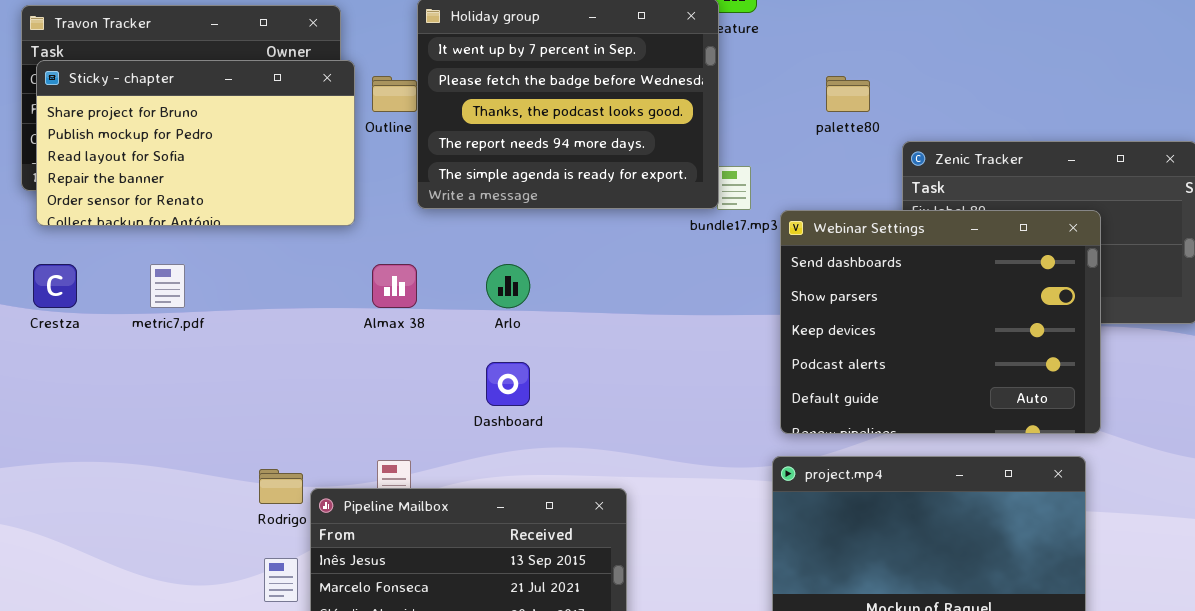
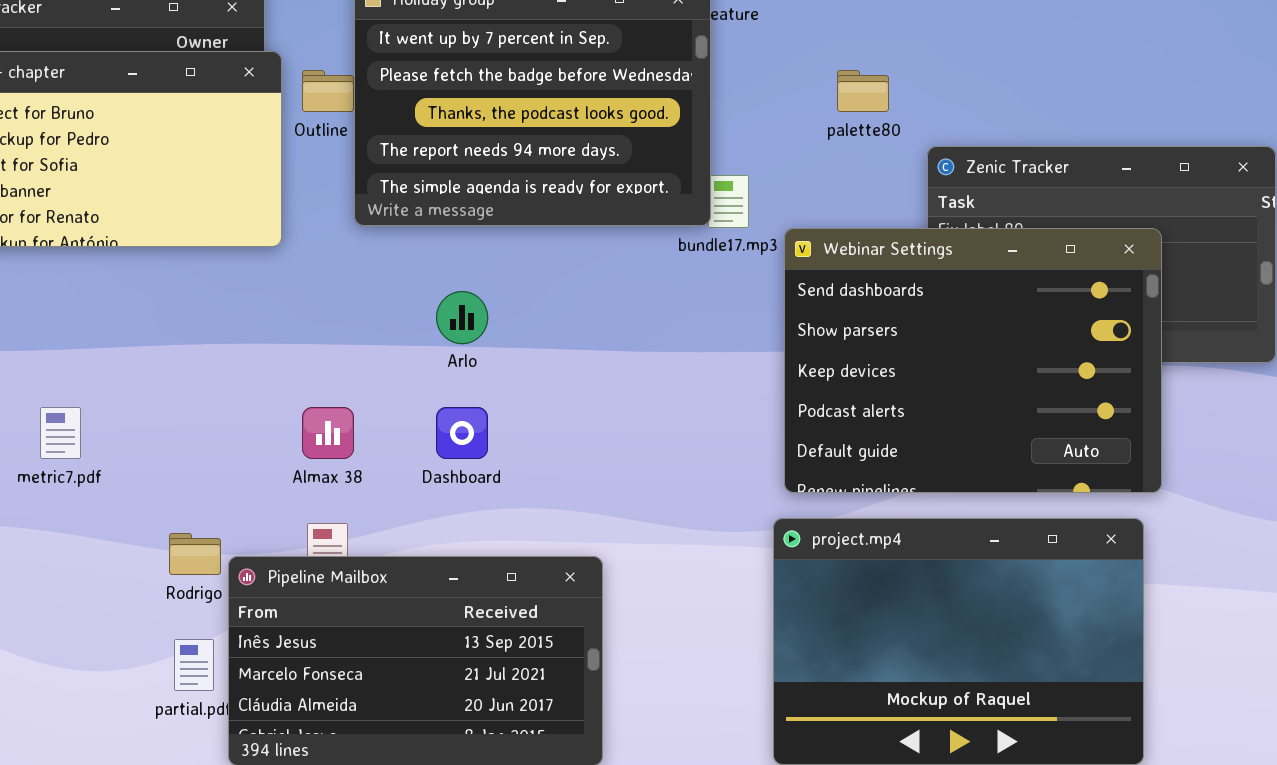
metric7.pdf: [150,264,185,308] -> [40,407,81,459], moved
Almax 38: [372,264,417,308] -> [302,407,354,459], moved

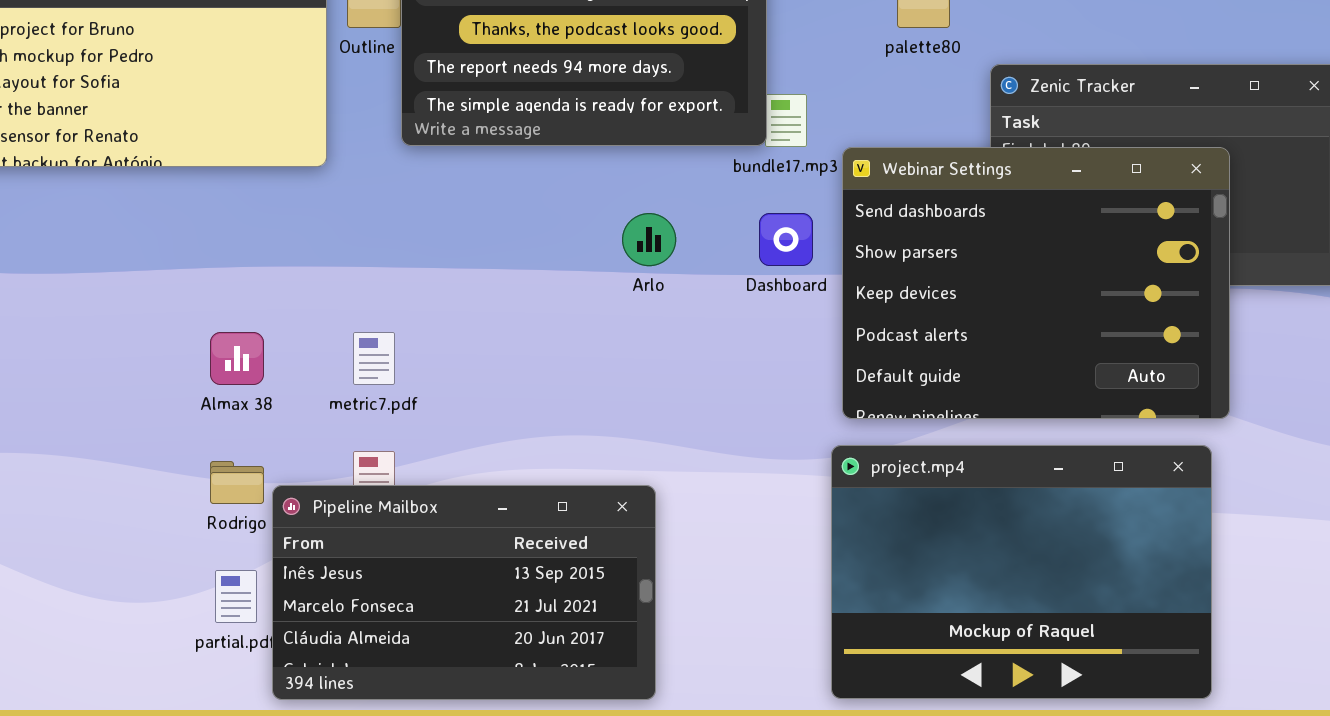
Arlo: [436,291,488,344] -> [622,213,676,266], moved
metric7.pdf: [40,407,81,459] -> [353,332,395,385], moved
Almax 38: [302,407,354,459] -> [210,332,264,385], moved
Dashboard: [436,407,488,459] -> [759,213,813,266], moved

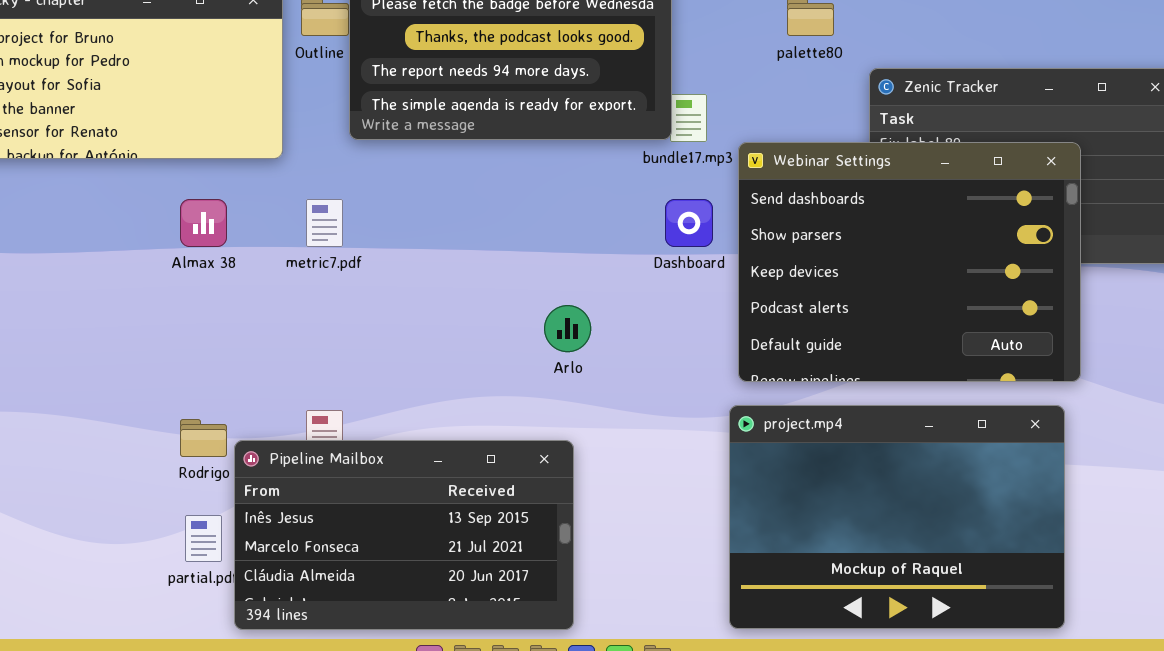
Arlo: [622,213,676,266] -> [544,305,591,352], moved
Almax 38: [210,332,264,385] -> [180,199,227,247], moved
metric7.pdf: [353,332,395,385] -> [306,199,343,247], moved

